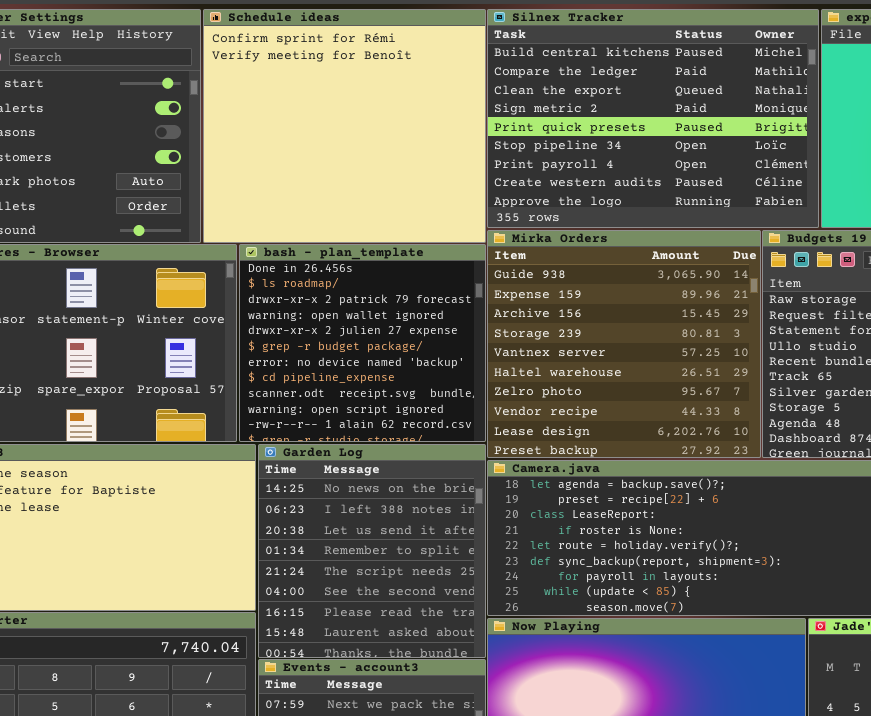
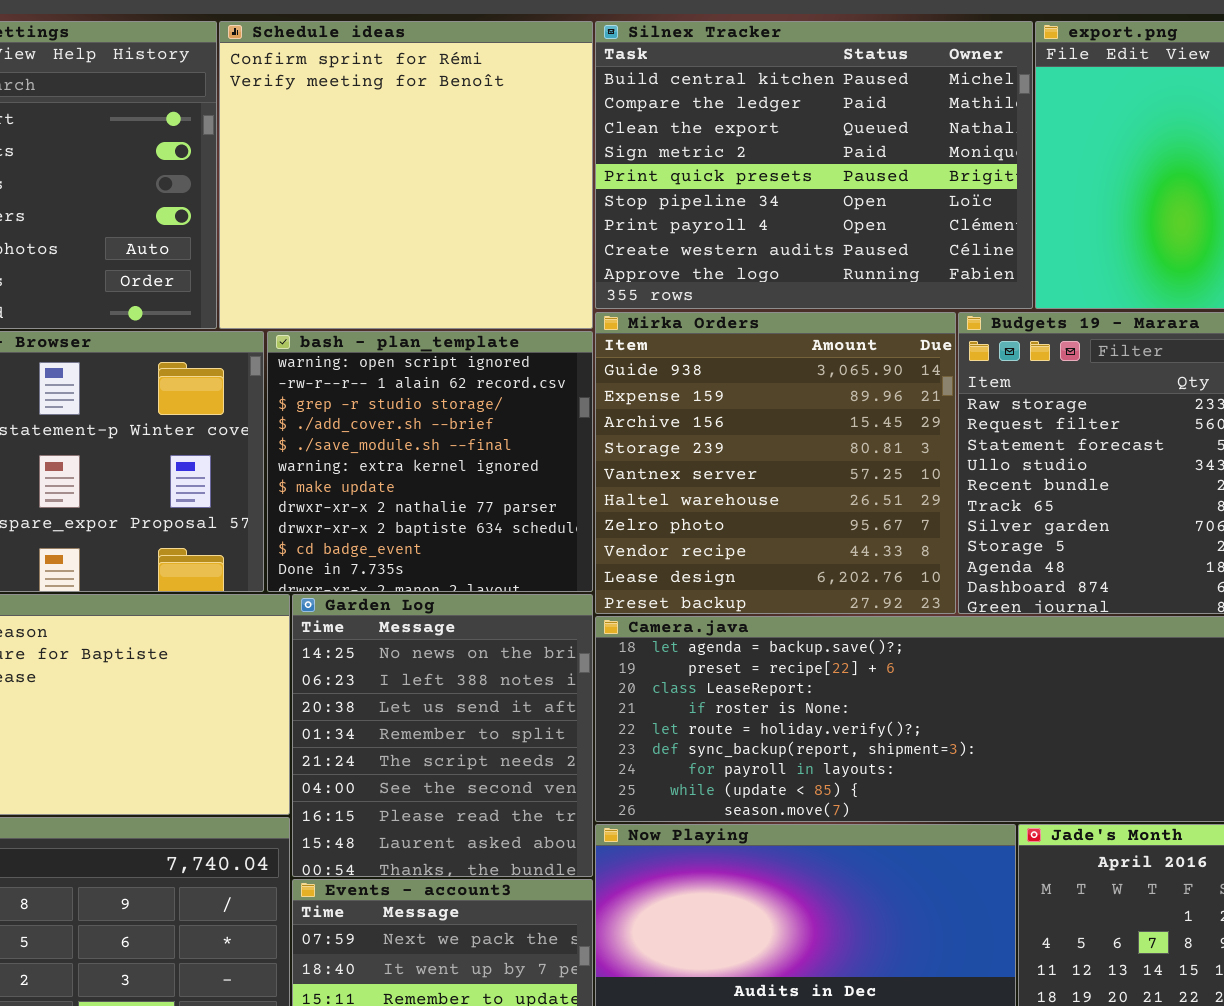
bash - plan_template: [239,244,486,442] -> [267,331,593,592], scrolled down 9 rows

